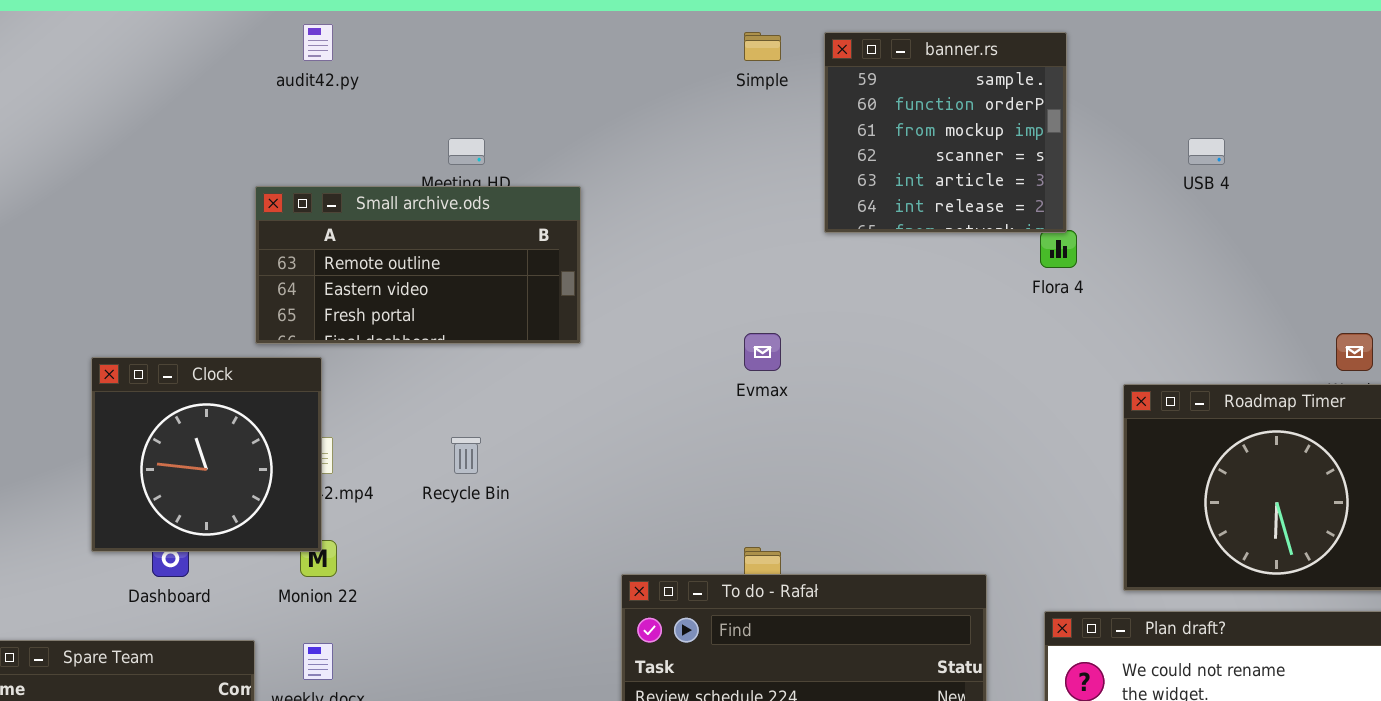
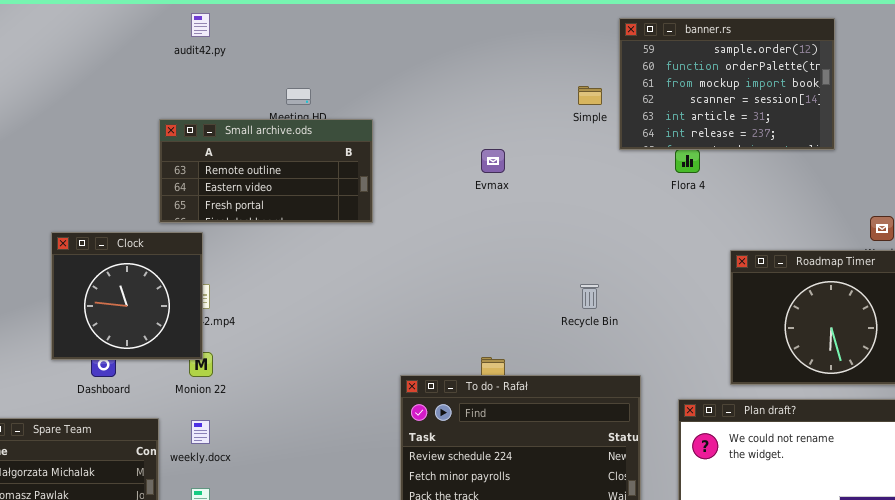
Simple: [744,32,781,61] -> [578,86,602,105], moved
banner.rs: [824,32,1067,233] -> [619,18,835,150], moved, resized
Evmax: [744,333,781,371] -> [481,149,505,173], moved
Recycle Bin: [451,437,481,474] -> [580,284,599,309], moved

